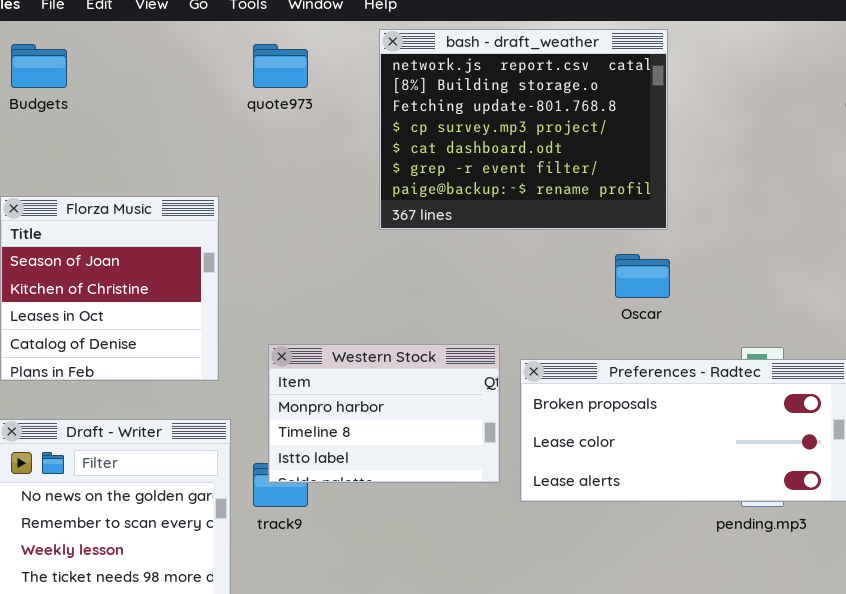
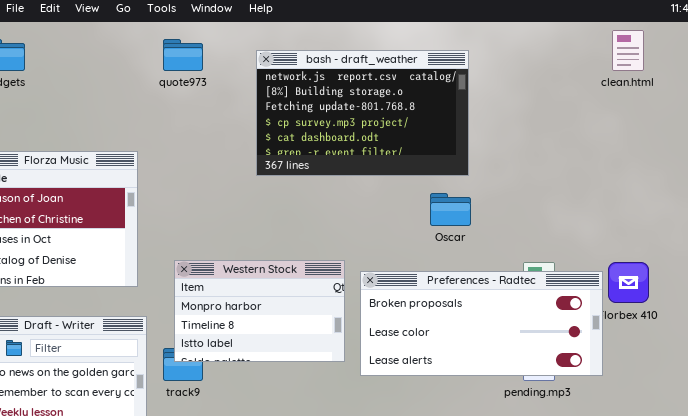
bash - draft_weather: [379,29,668,230] -> [256,50,469,176], resized

